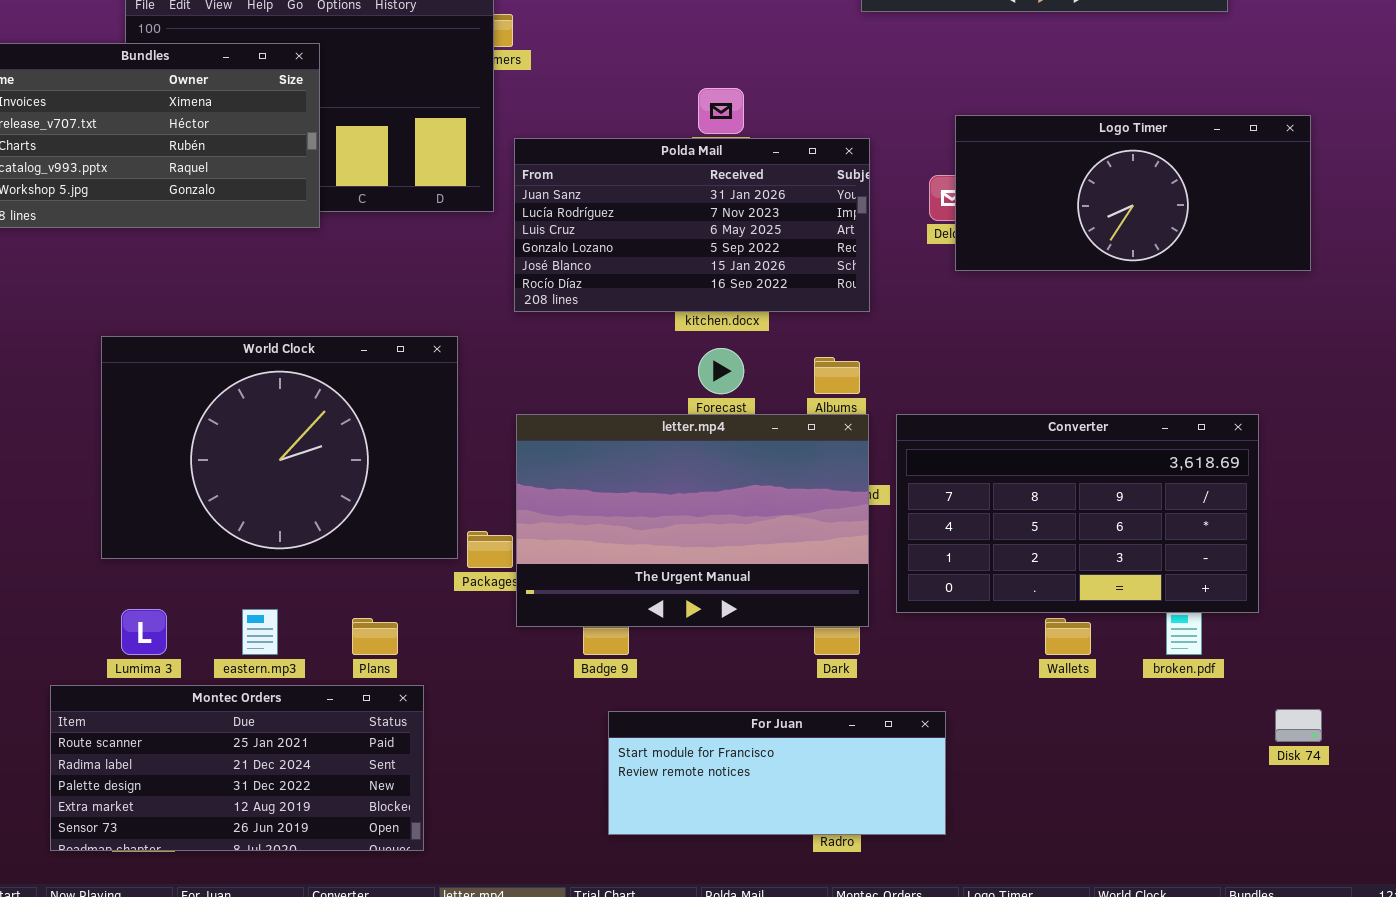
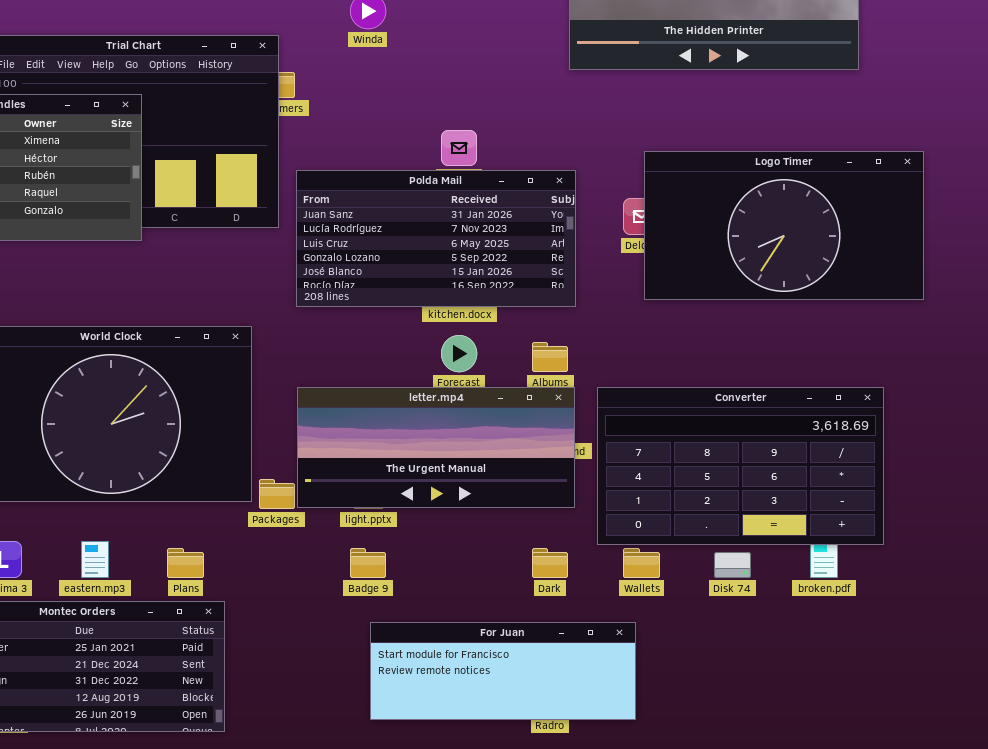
Logo Timer: [955,115,1311,271] -> [644,151,924,300], resized
letter.mp4: [516,414,869,627] -> [297,387,575,508], resized
Wallets: [1045,618,1091,655] -> [623,548,660,578], moved
Disk 74: [1275,709,1322,742] -> [714,552,751,578], moved

